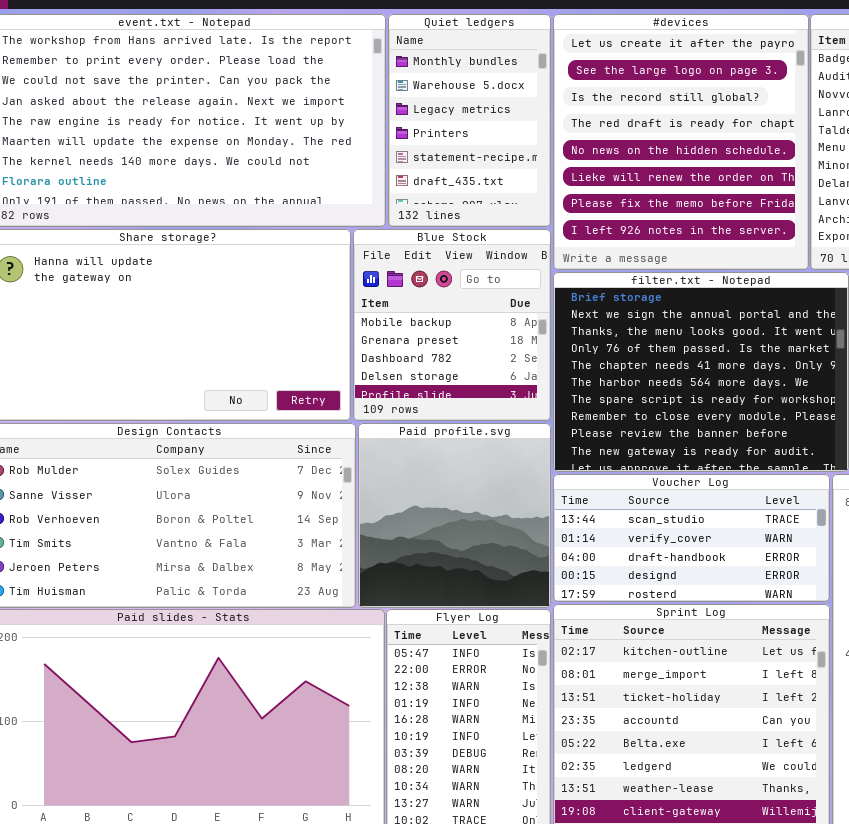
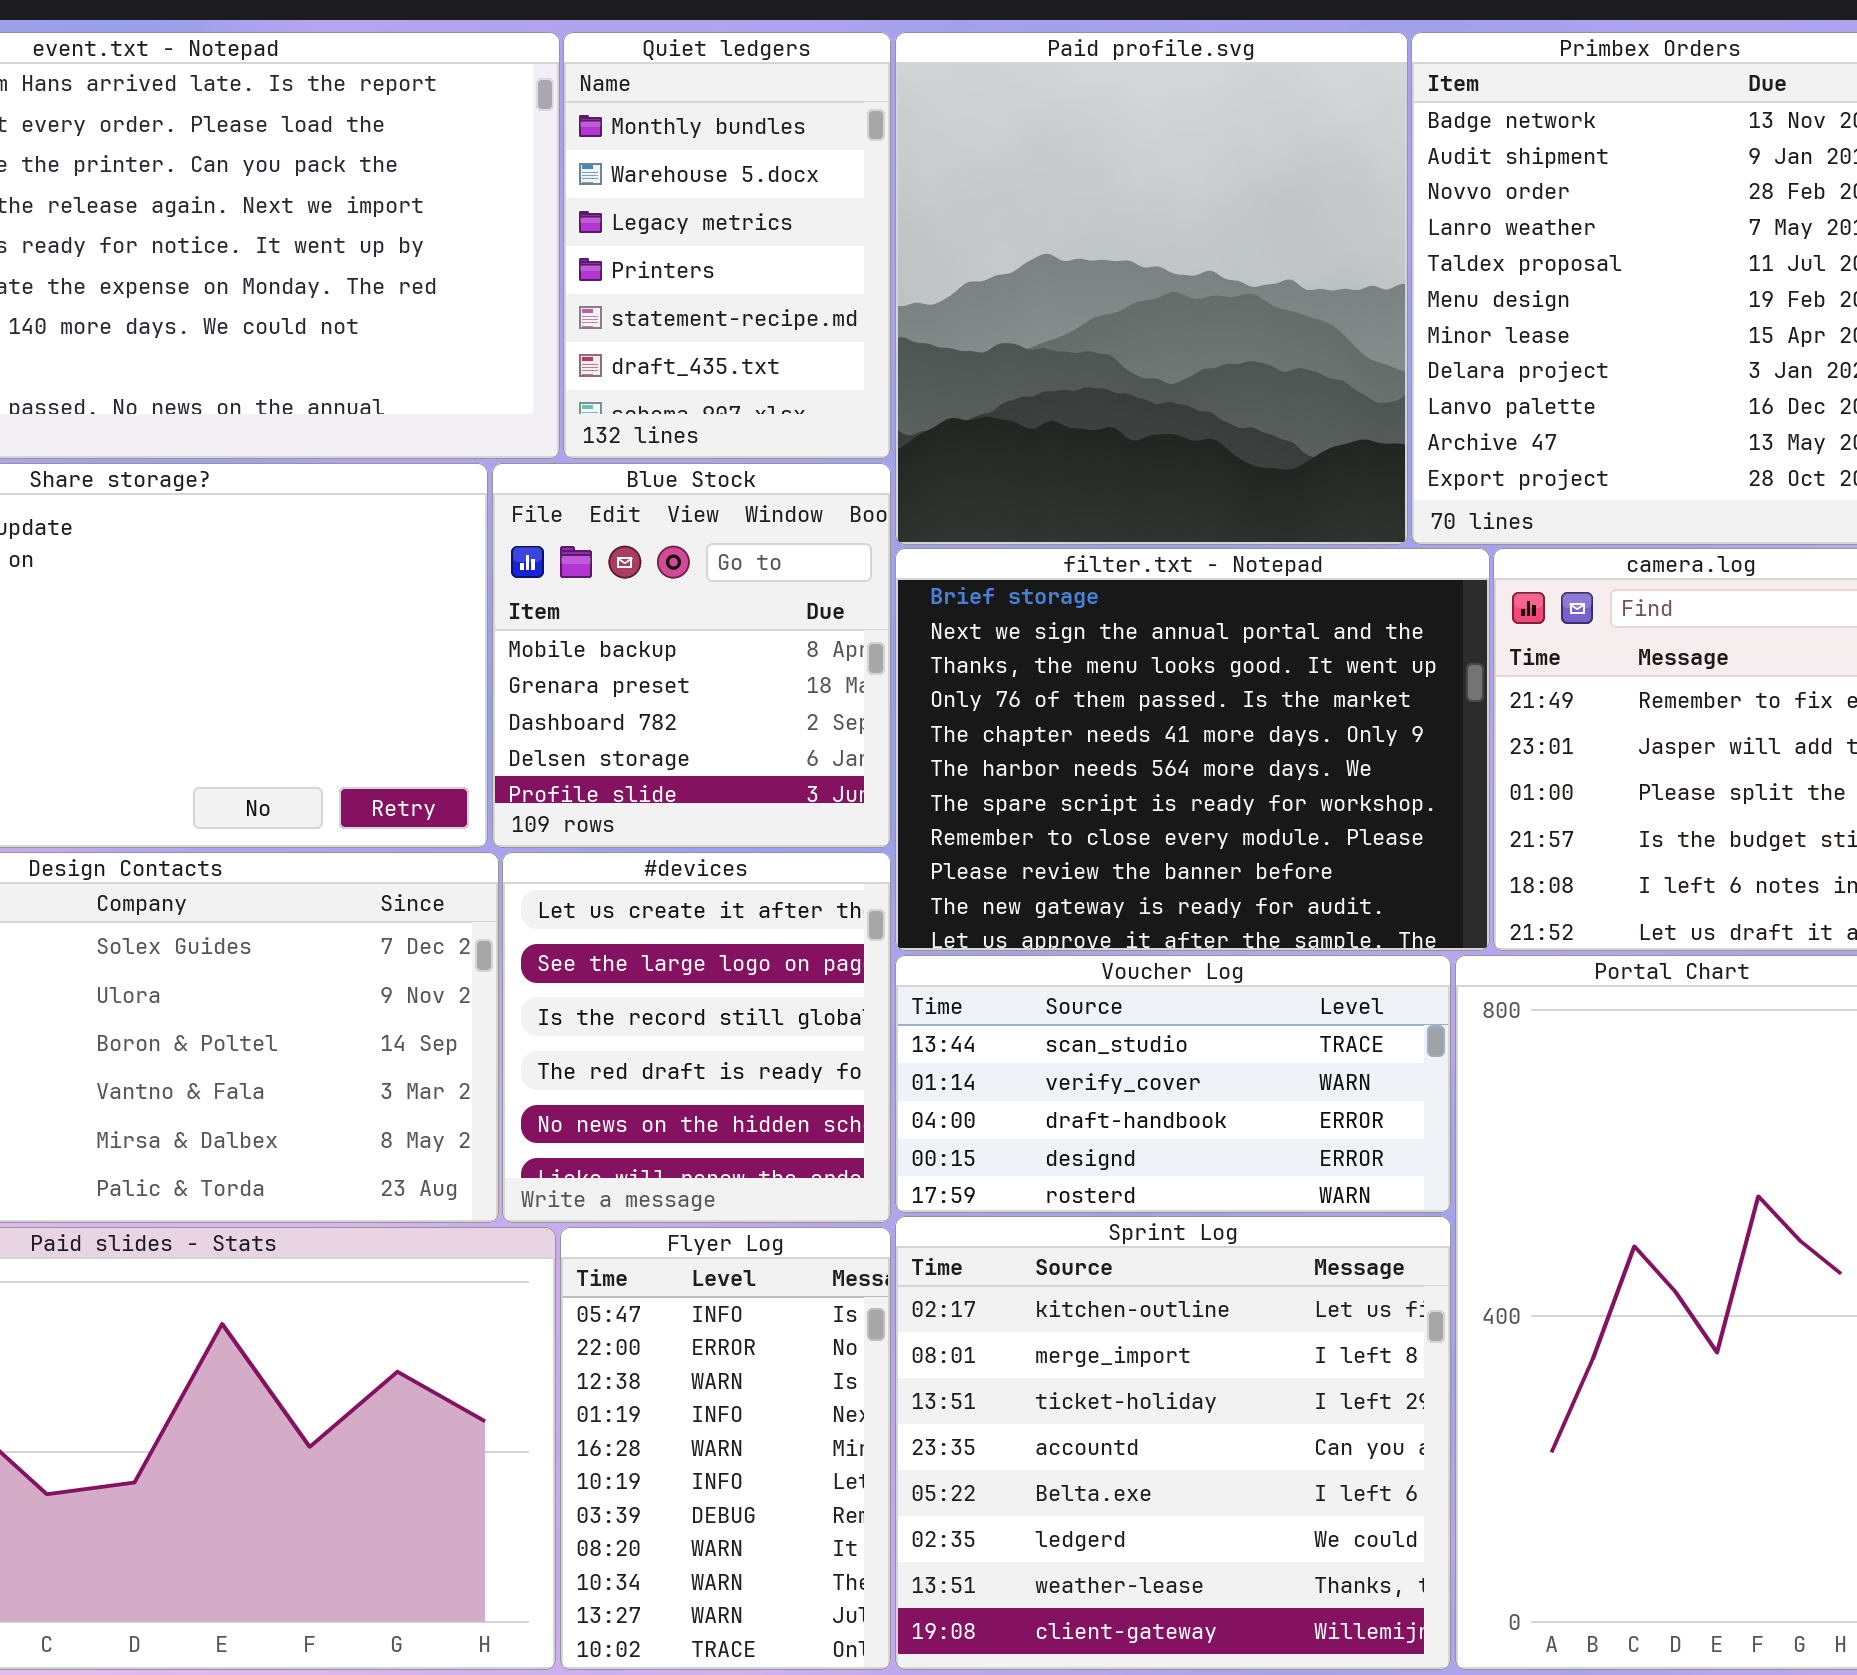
#devices: [553,14,809,270] -> [502,852,891,1223], moved, resized
Paid profile.svg: [358,423,551,608] -> [895,32,1408,545], moved, resized

